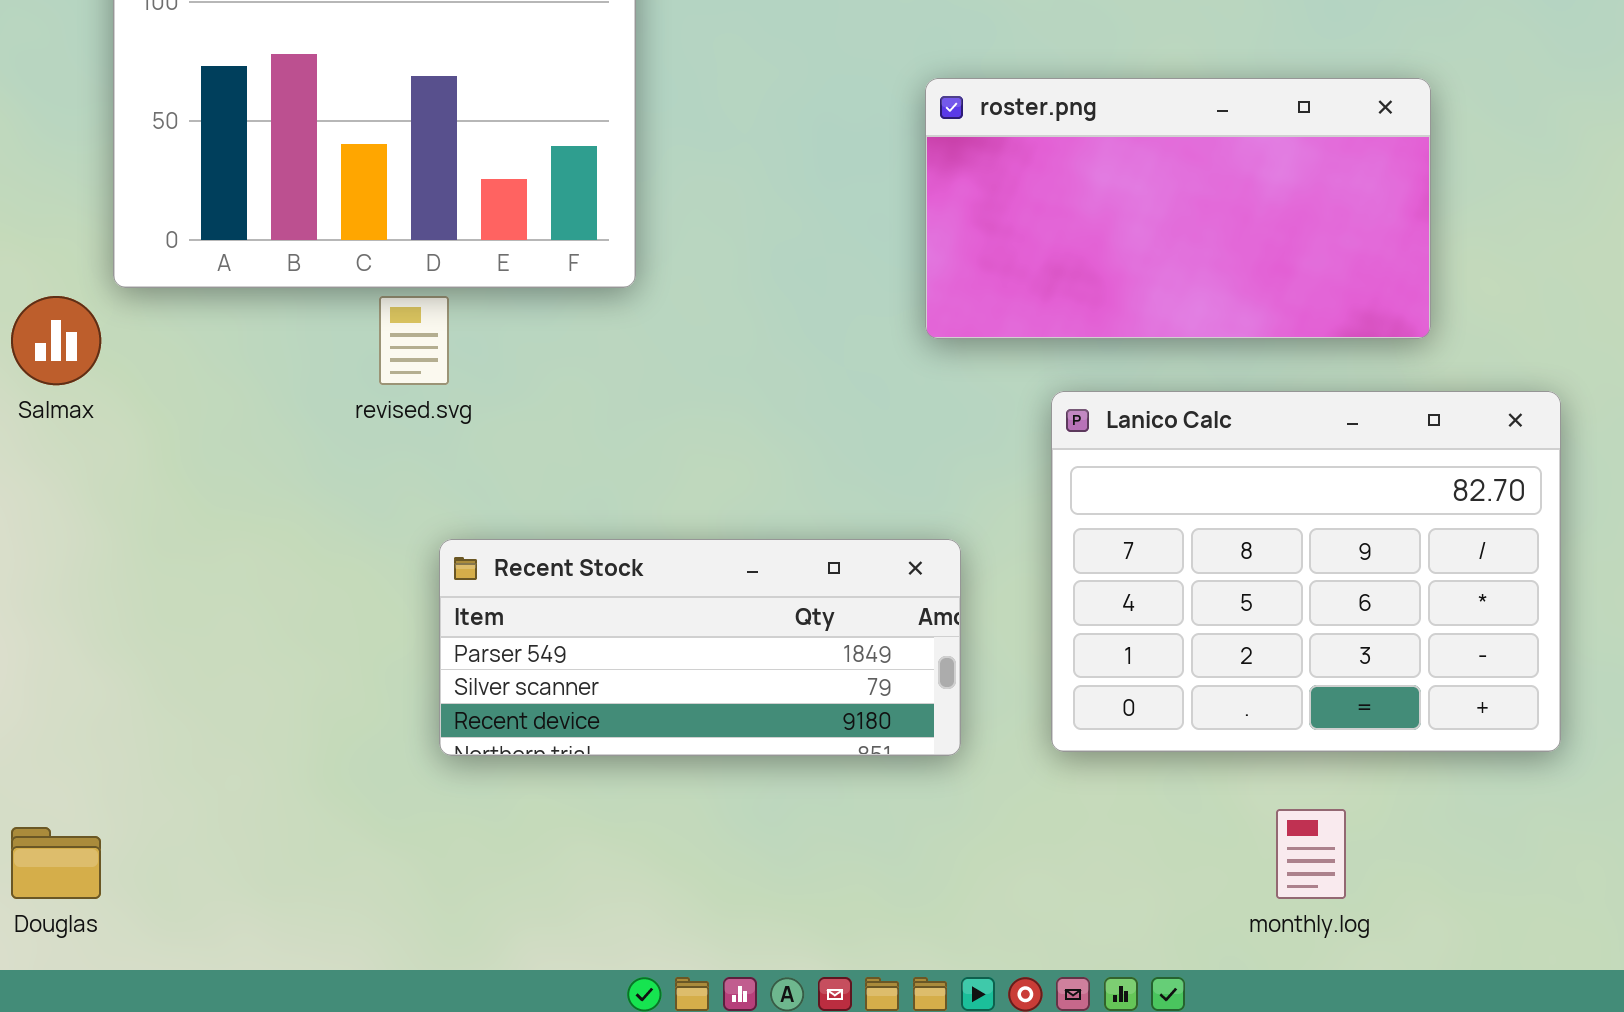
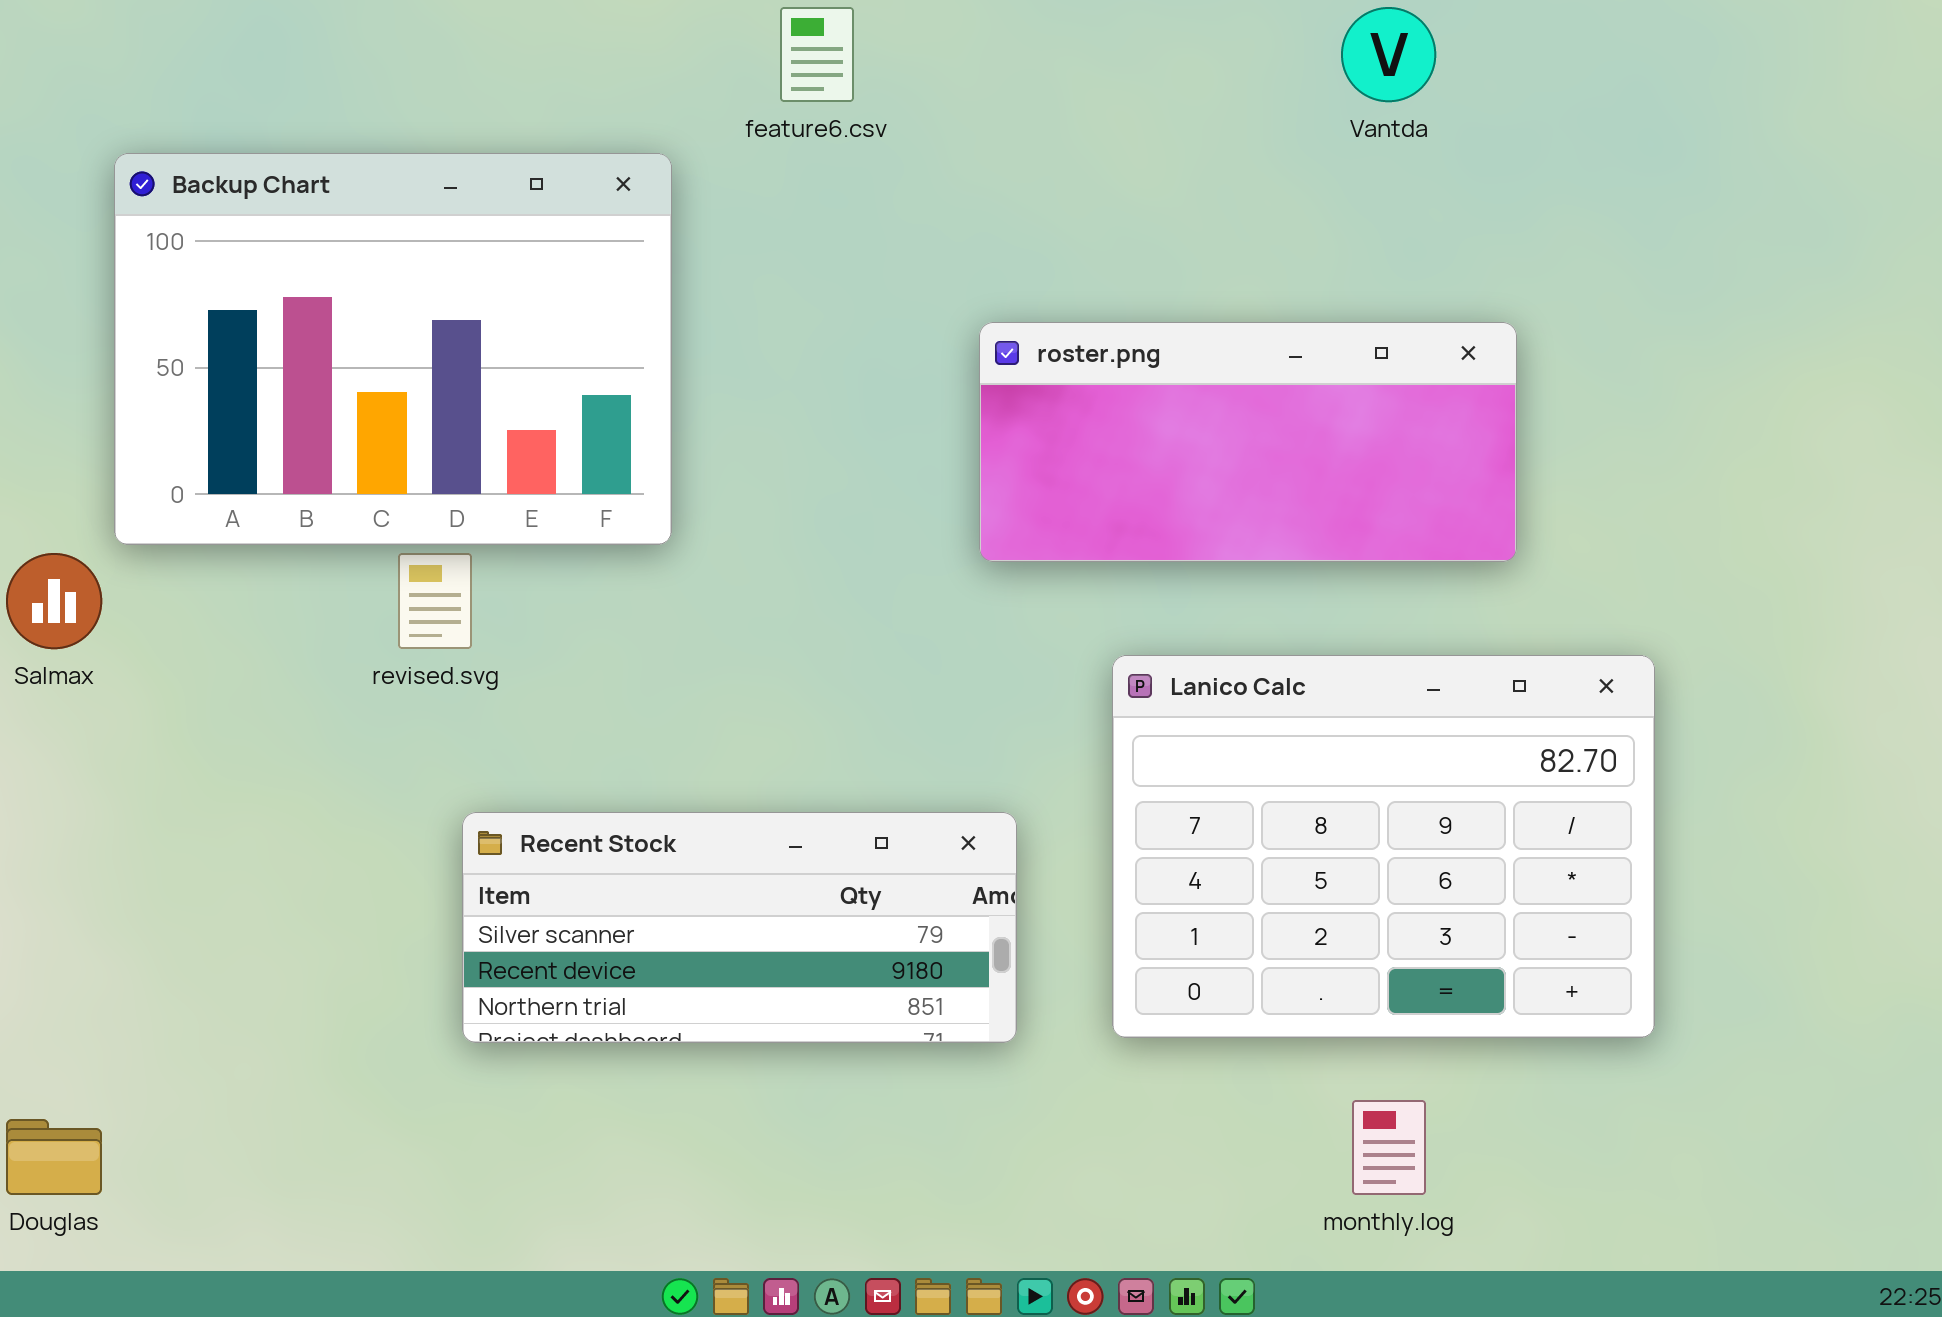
roster.png: [925,78,1431,339] -> [979,322,1517,562], resized
Recent Stock: [439,539,961,756] -> [462,812,1017,1043], scrolled down 1 row

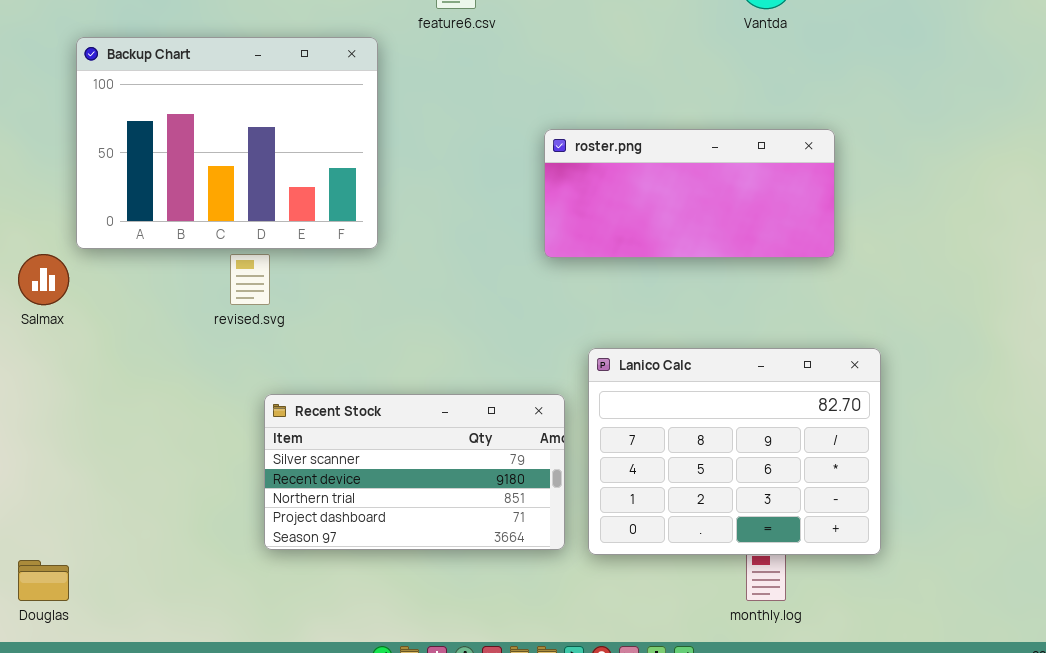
Lanico Calc: [1112,655,1655,1038] -> [588,348,881,555], moved
Recent Stock: [462,812,1017,1043] -> [264,394,565,550], resized

